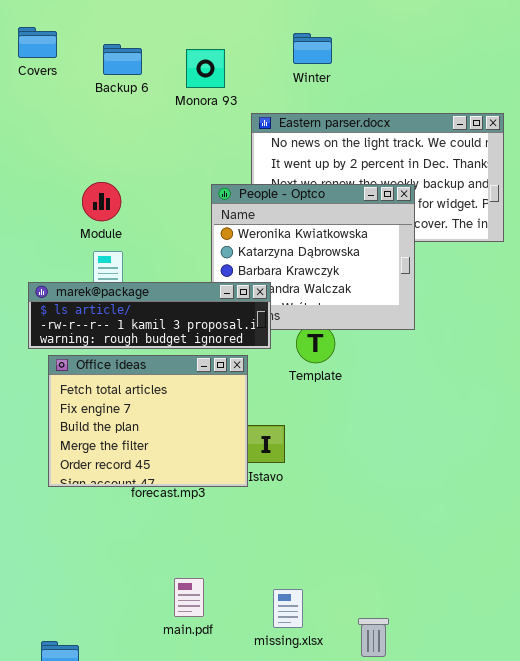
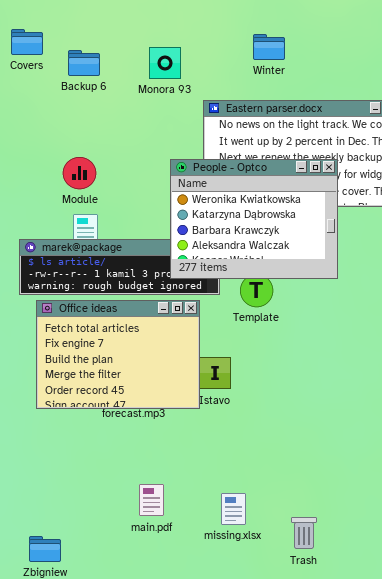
Winter: [293,33,332,64] -> [253,34,285,60], moved
Backup 6: [103,44,142,75] -> [68,50,100,76], moved
People - Optco: [211,184,415,330] -> [170,159,338,279], raised

